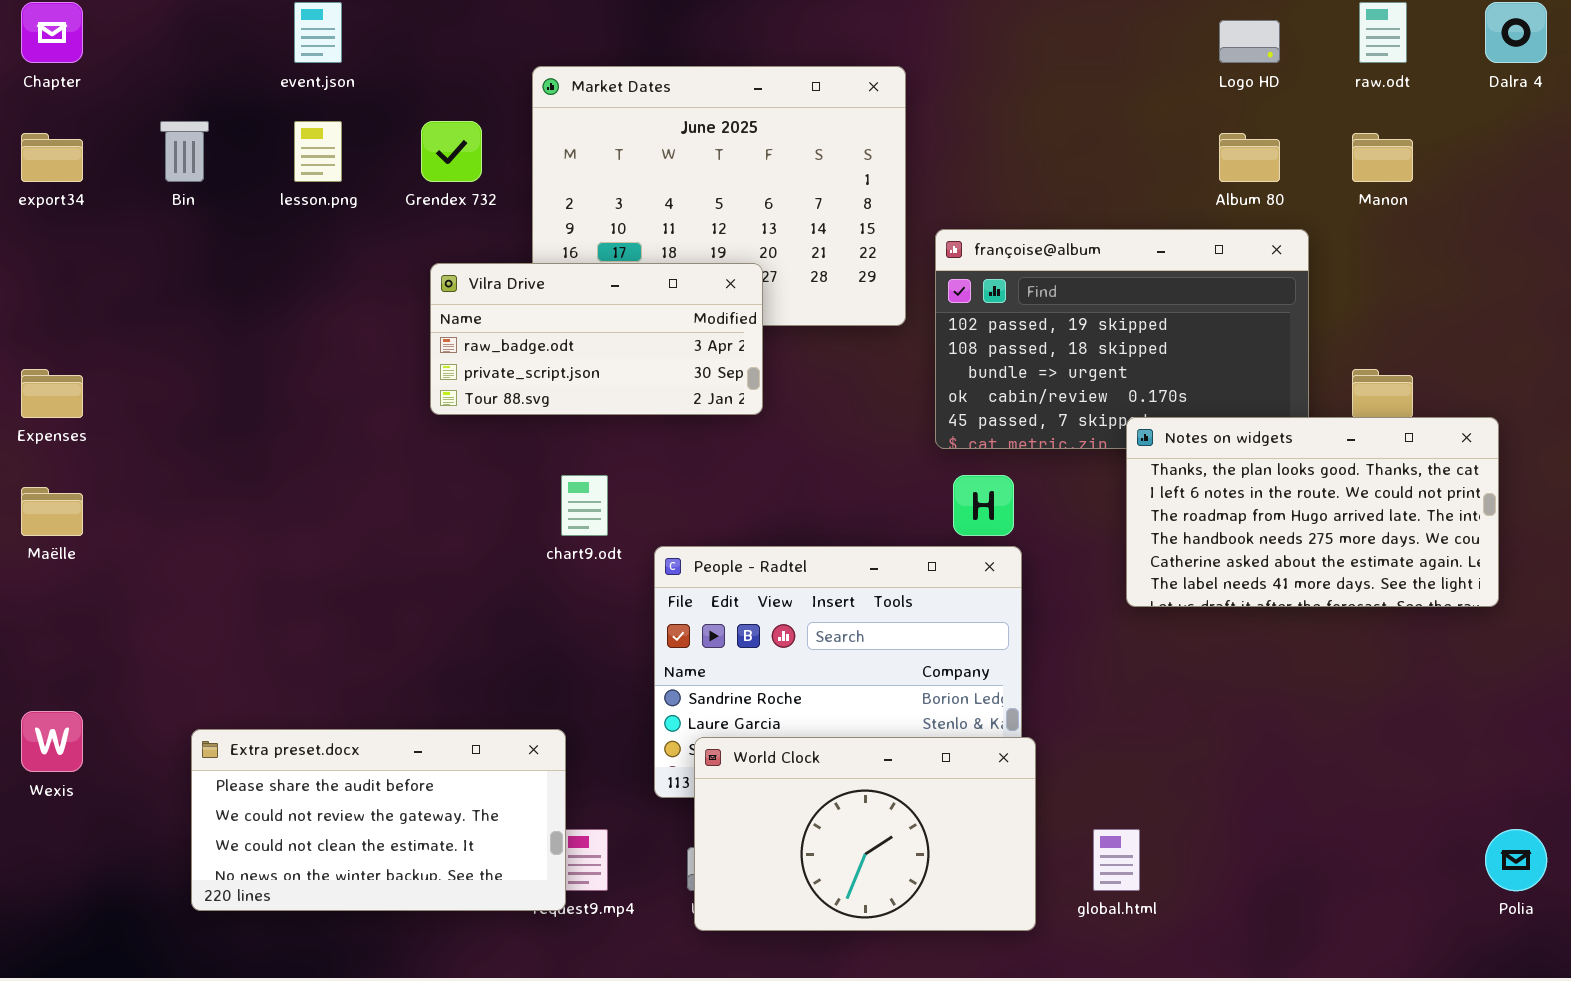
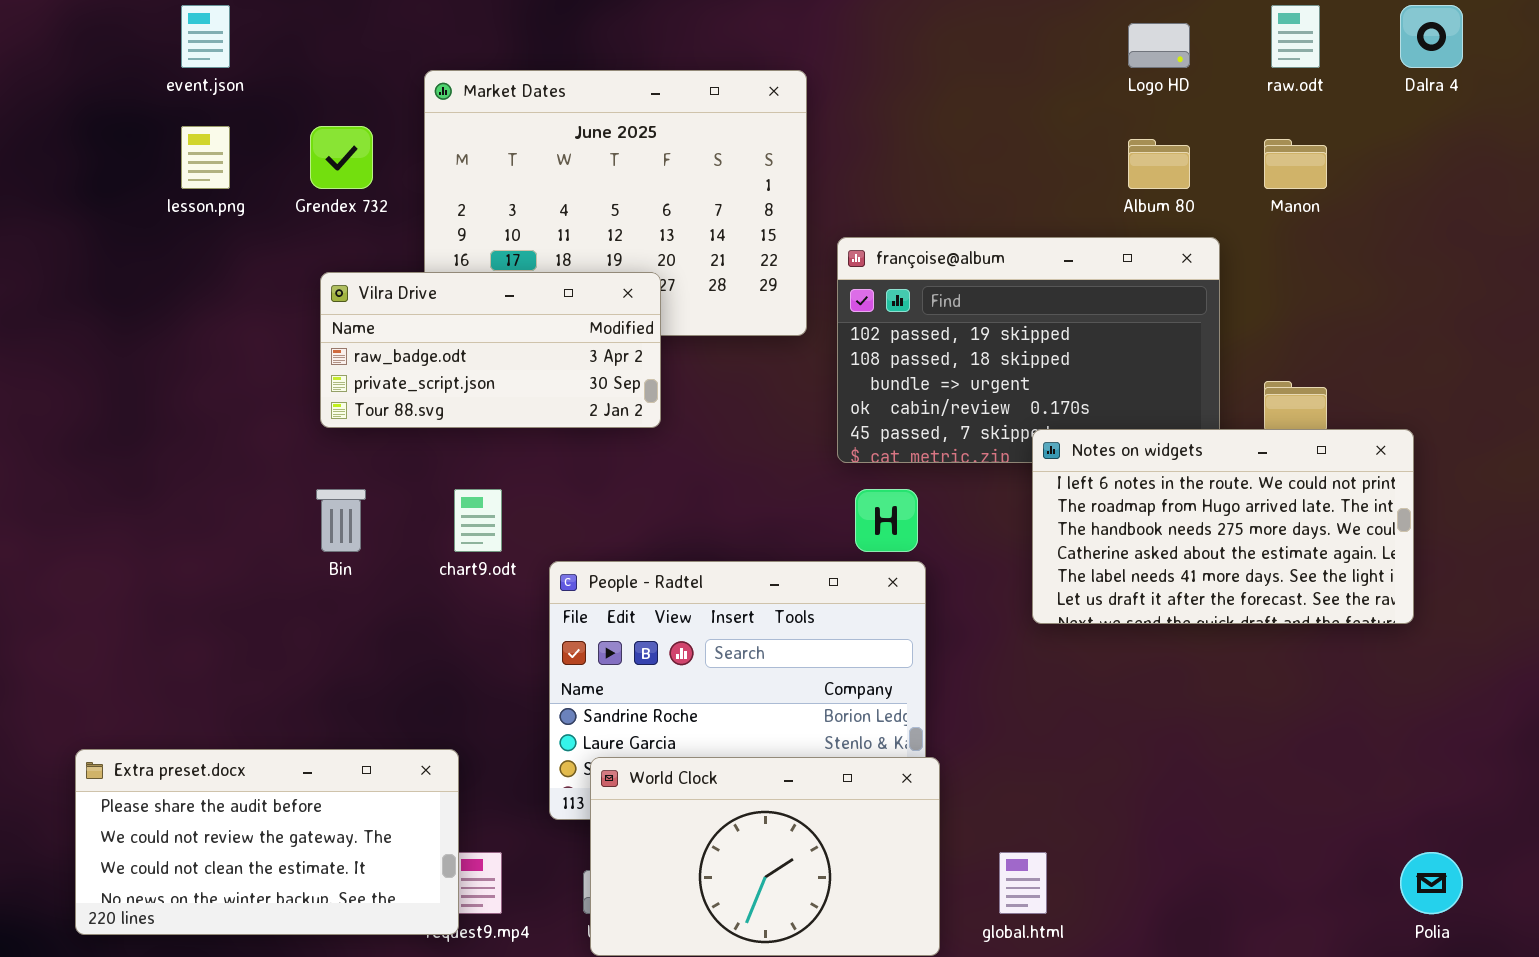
Bin: [160,121,209,182] -> [316,489,366,552], moved
Notes on widgets: [1126,417,1499,607] -> [1032,429,1414,624], scrolled down 1 row

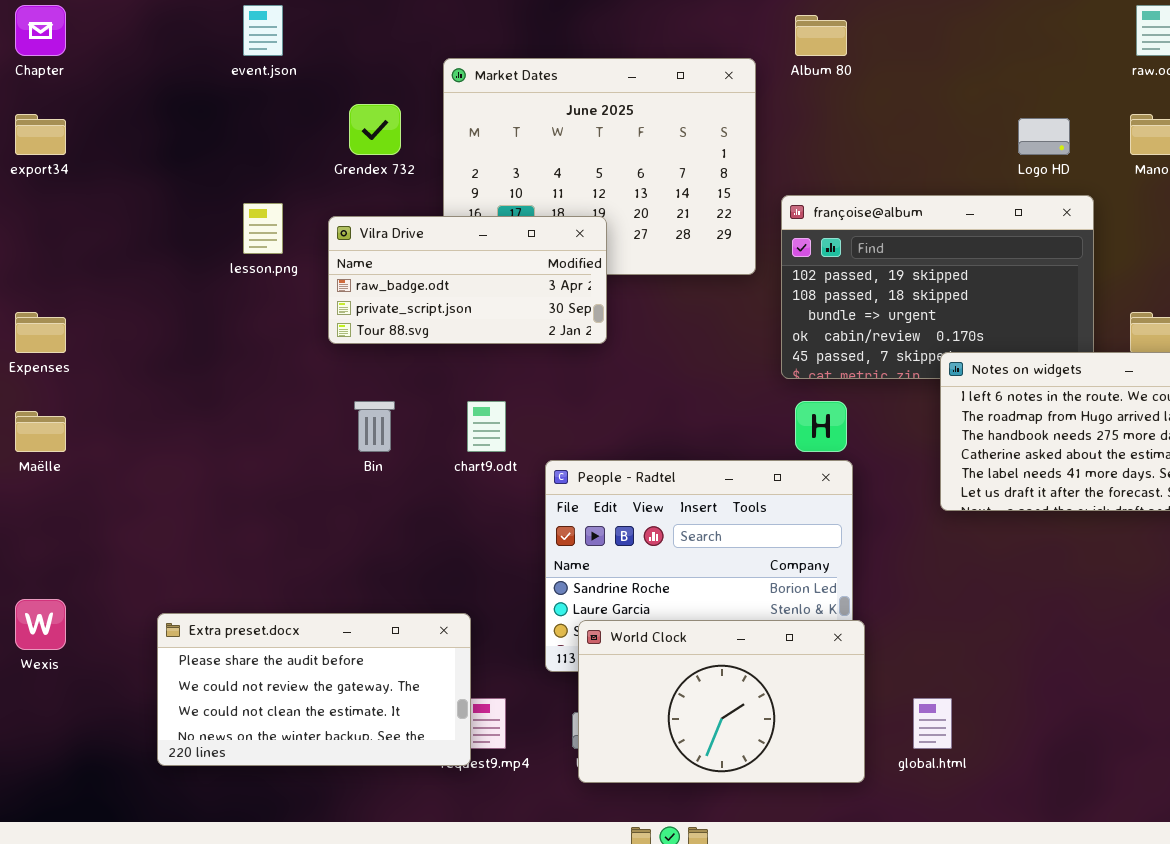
Logo HD: [1128,23,1190,68] -> [1018,118,1070,155], moved
lesson.png: [181,126,230,189] -> [243,203,283,254], moved
Album 80: [1128,139,1190,189] -> [795,15,847,56], moved
Vilra Drive: [320,272,661,428] -> [328,216,607,344], moved

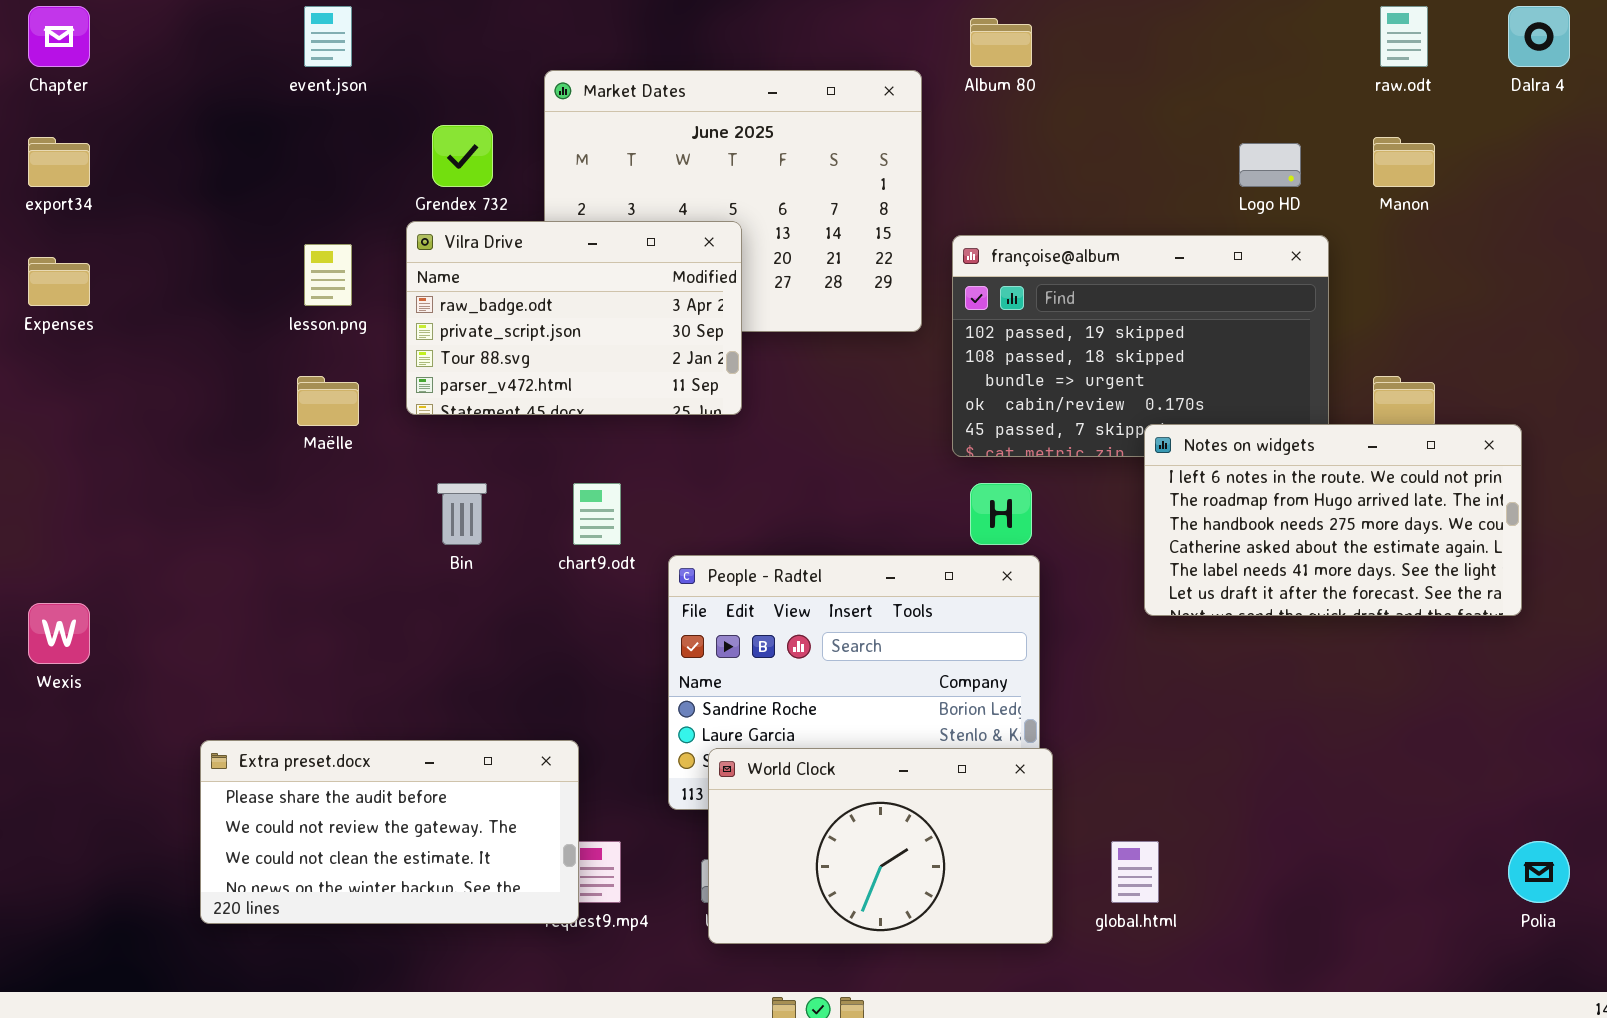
Vilra Drive: [328,216,607,344] -> [406,221,742,415], resized
Expenses: [15,312,66,353] -> [28,257,90,306], moved
Maëlle: [15,411,66,452] -> [297,376,359,426], moved
Wexis: [15,599,66,650] -> [28,603,90,664], moved

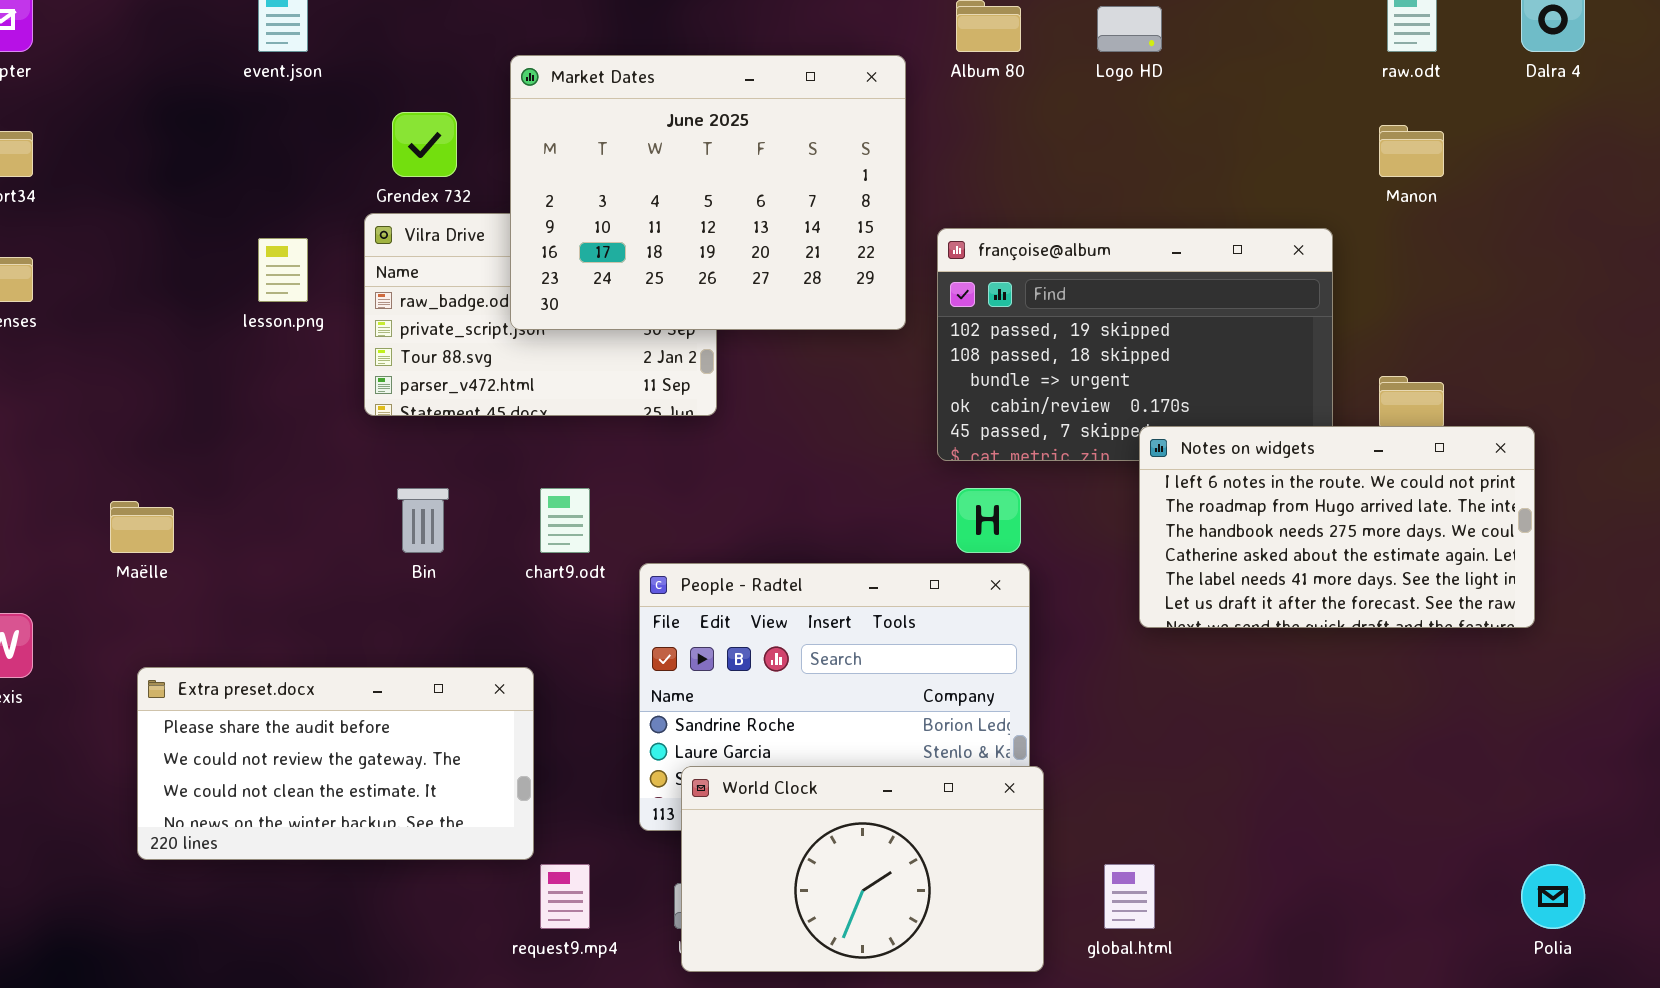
Market Dates: [544,70,922,332] -> [510,55,906,330], raised
Logo HD: [1239,143,1301,187] -> [1097,6,1162,52], moved
Maëlle: [297,376,359,426] -> [110,501,174,553], moved
Extra preset.docx: [200,740,579,924] -> [137,667,534,860], moved

